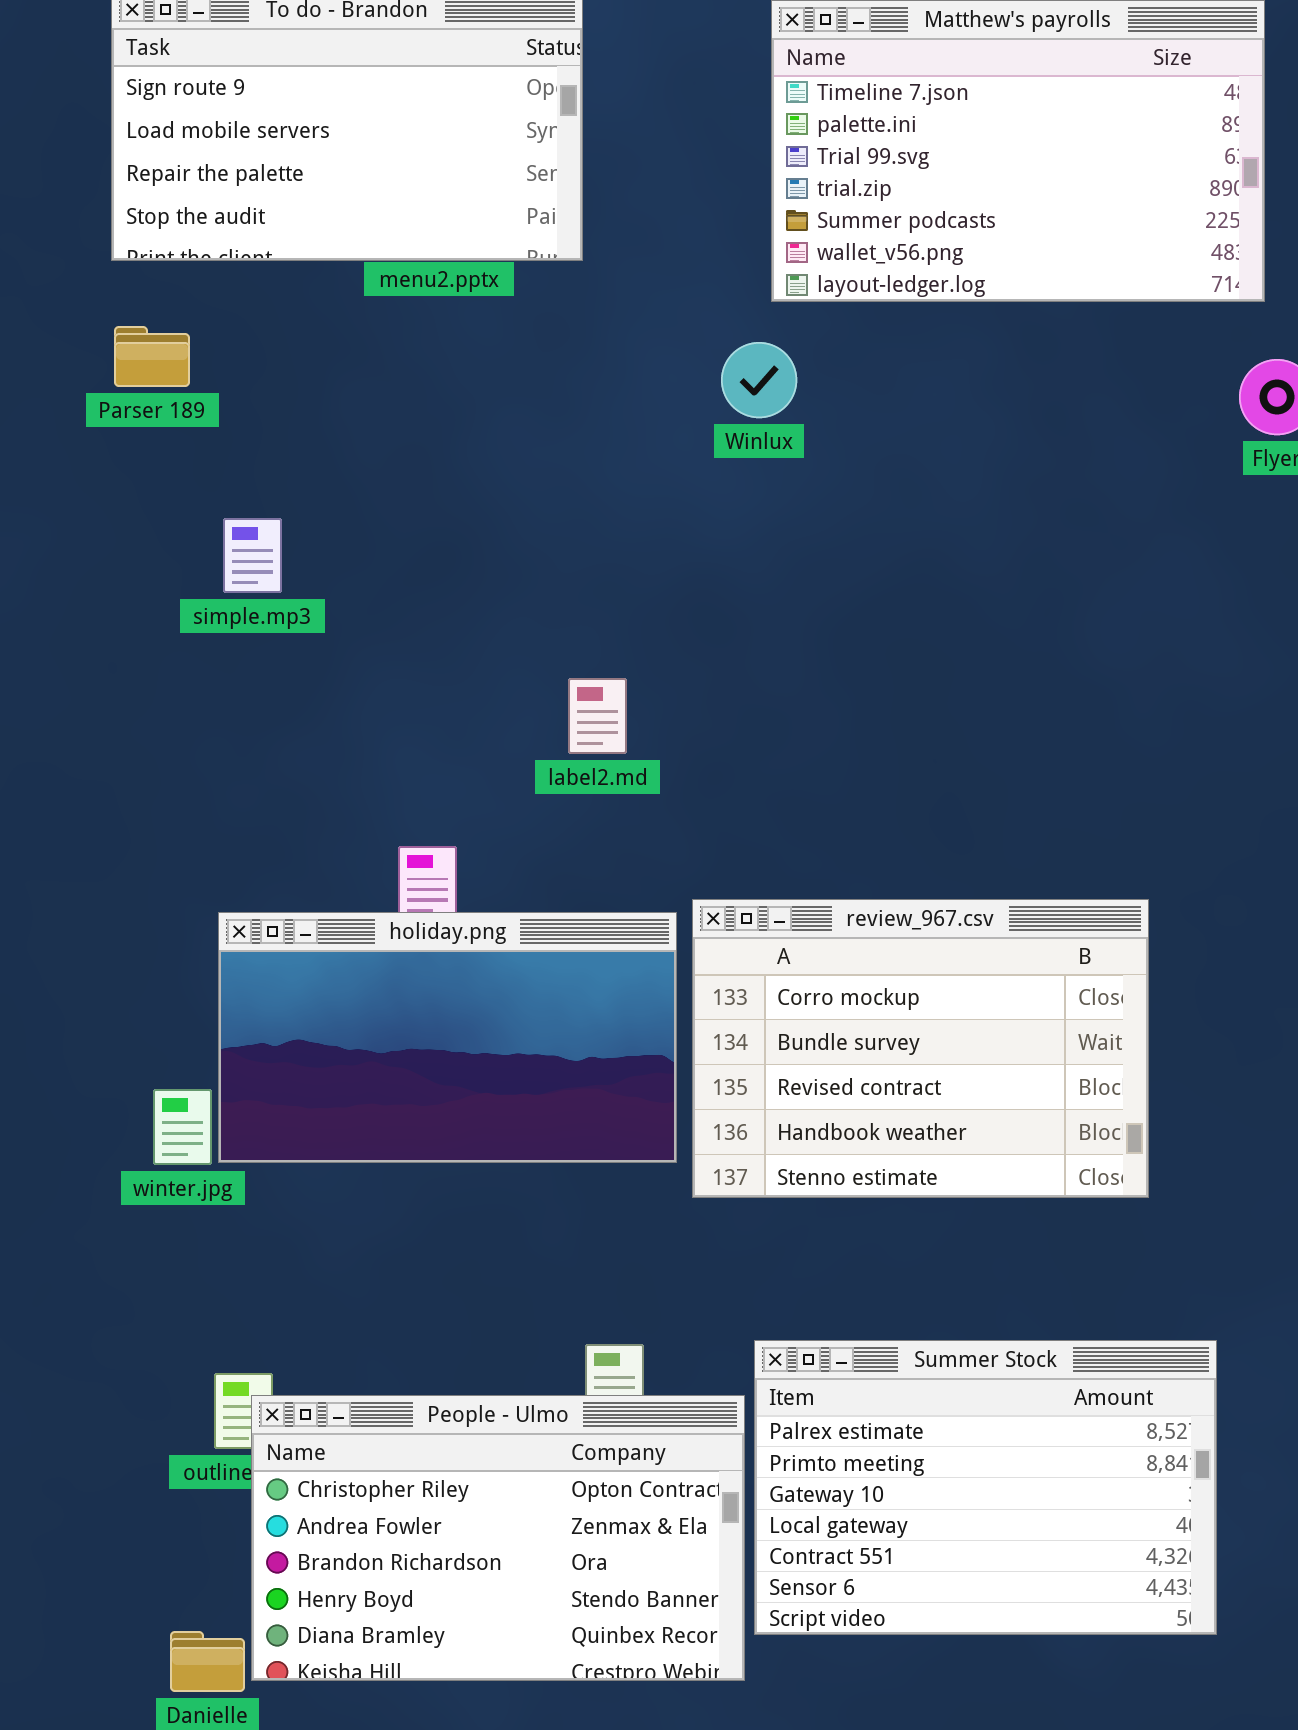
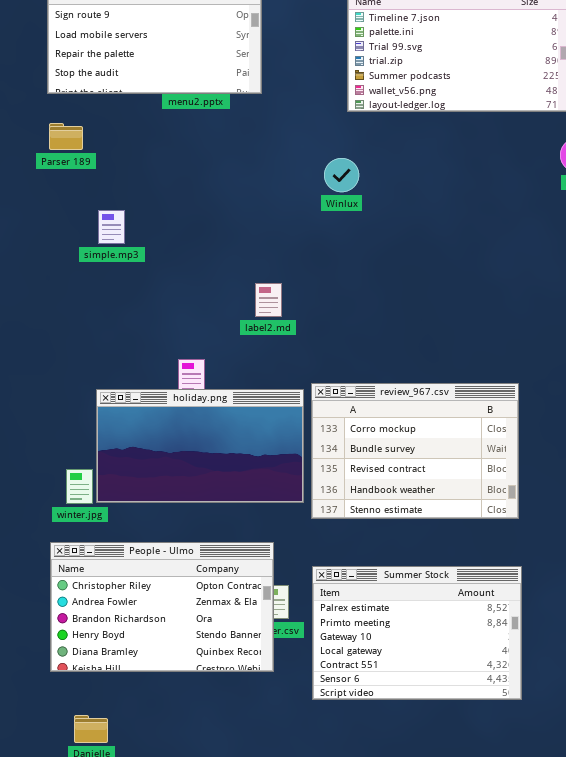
Winlux: [721,342,797,418] -> [324,158,359,192], moved
Summer Stock: [754,1340,1217,1635] -> [312,566,522,700], moved
People - Ulmo: [251,1395,745,1681] -> [50,542,274,672], moved

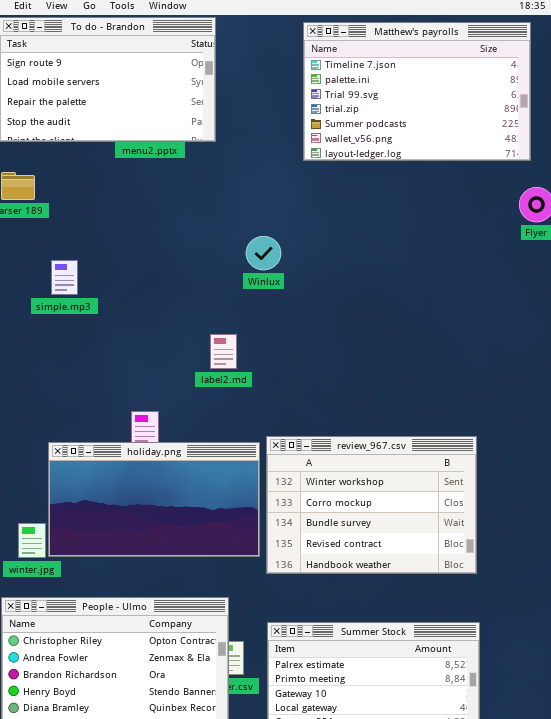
Winlux: [324,158,359,192] -> [246,236,281,270], moved
review_967.csv: [311,383,519,519] -> [266,436,477,574], scrolled up 1 row

